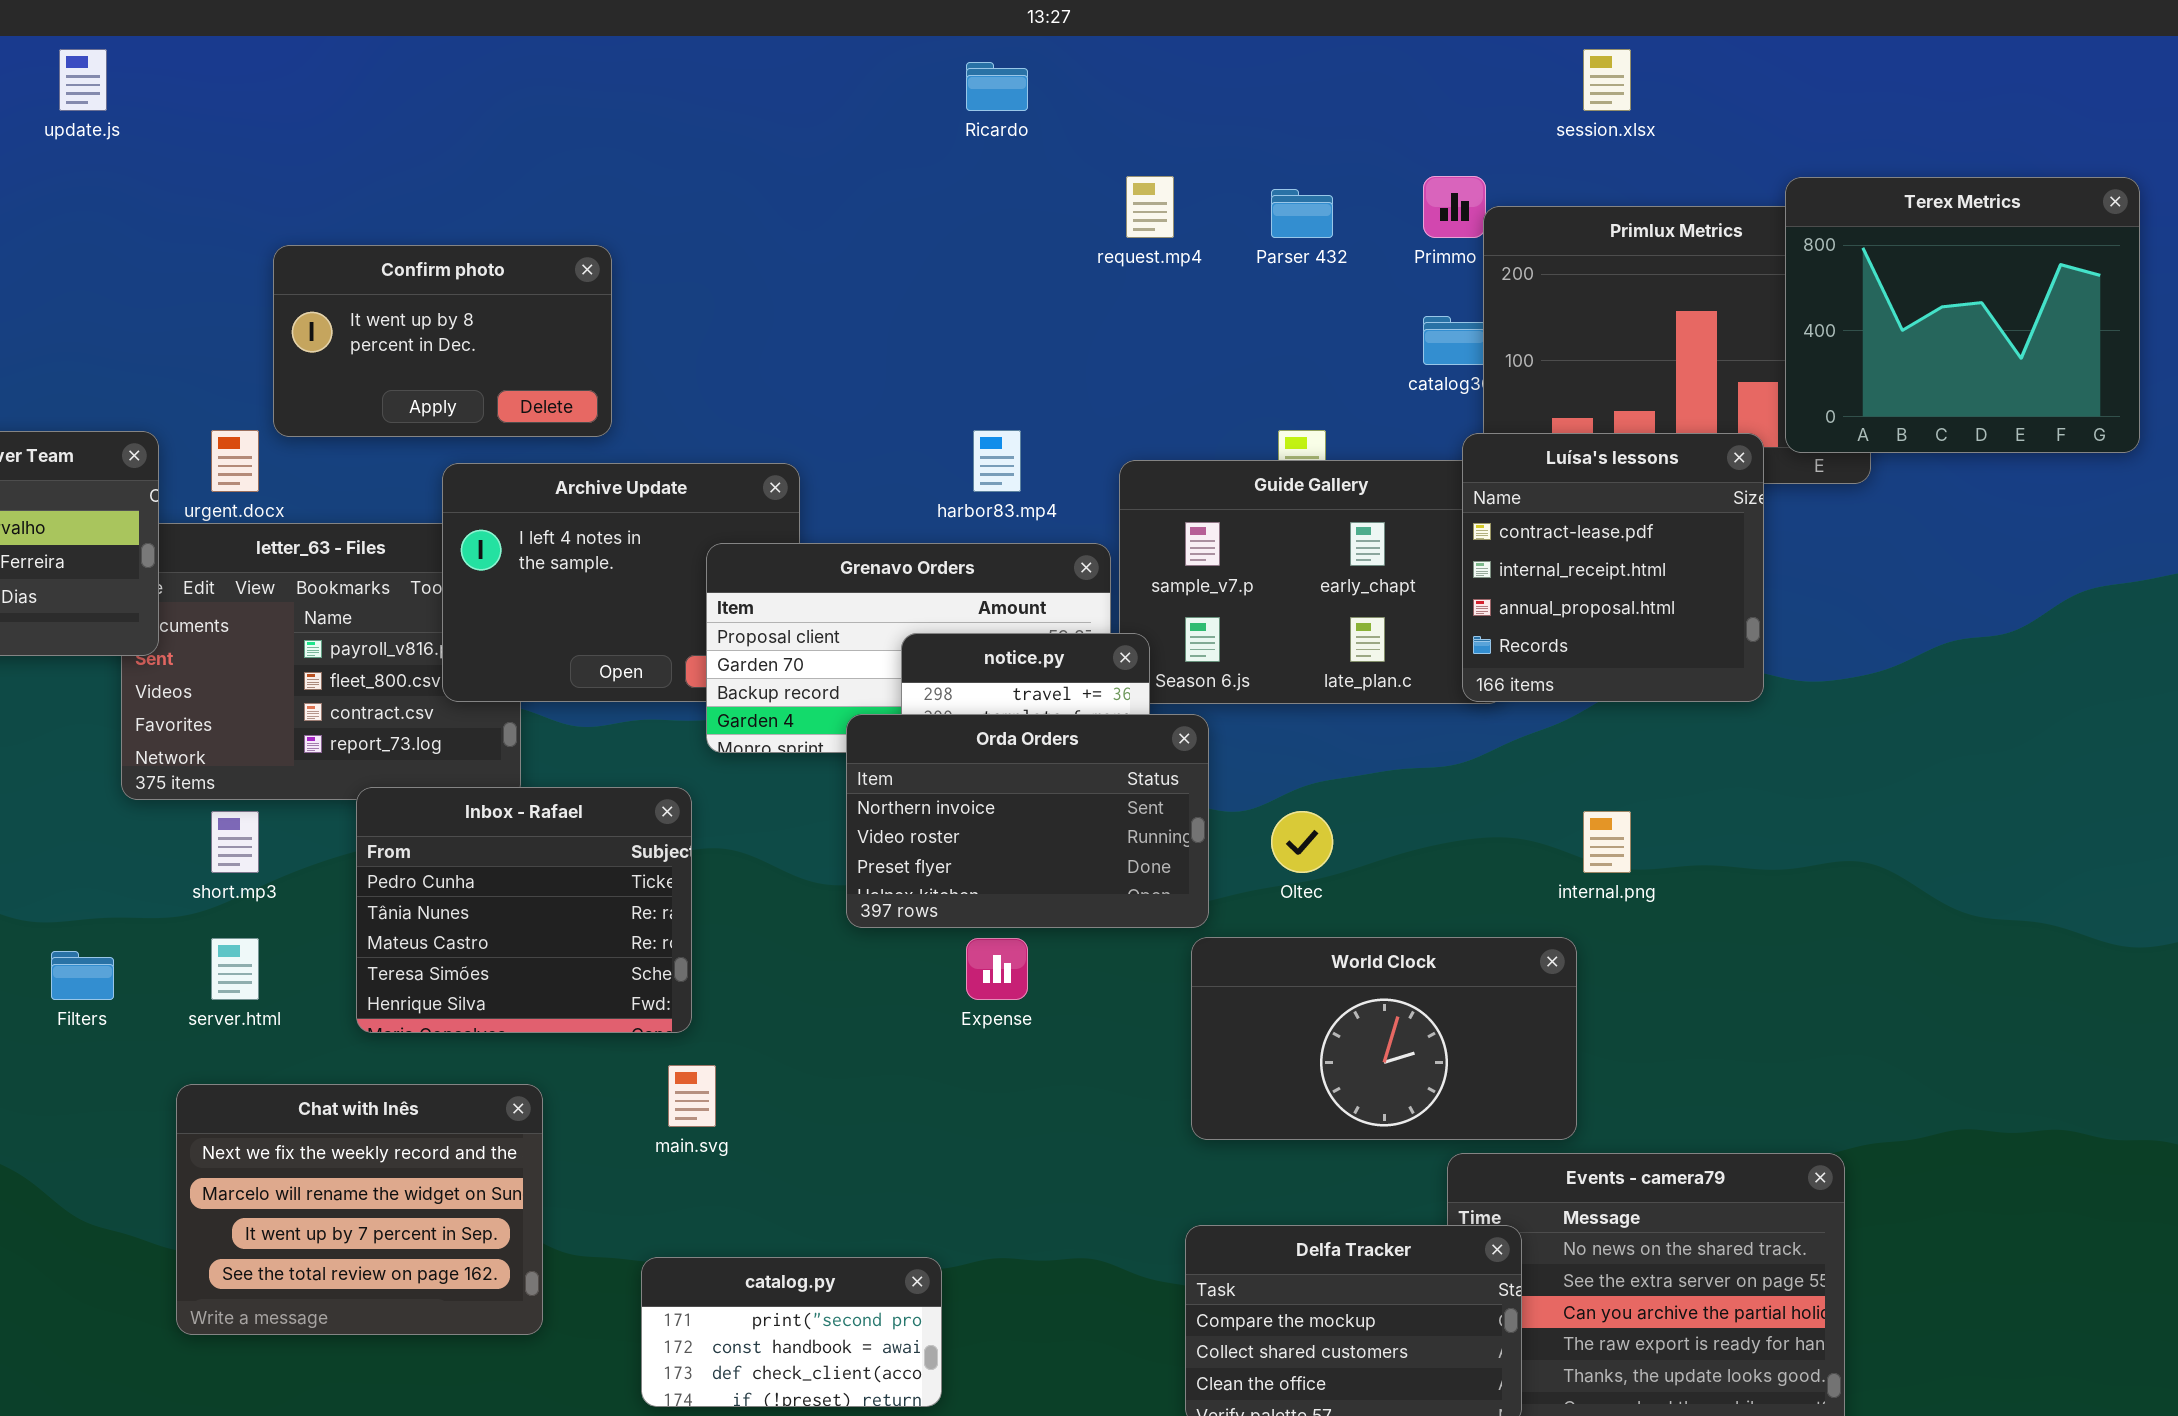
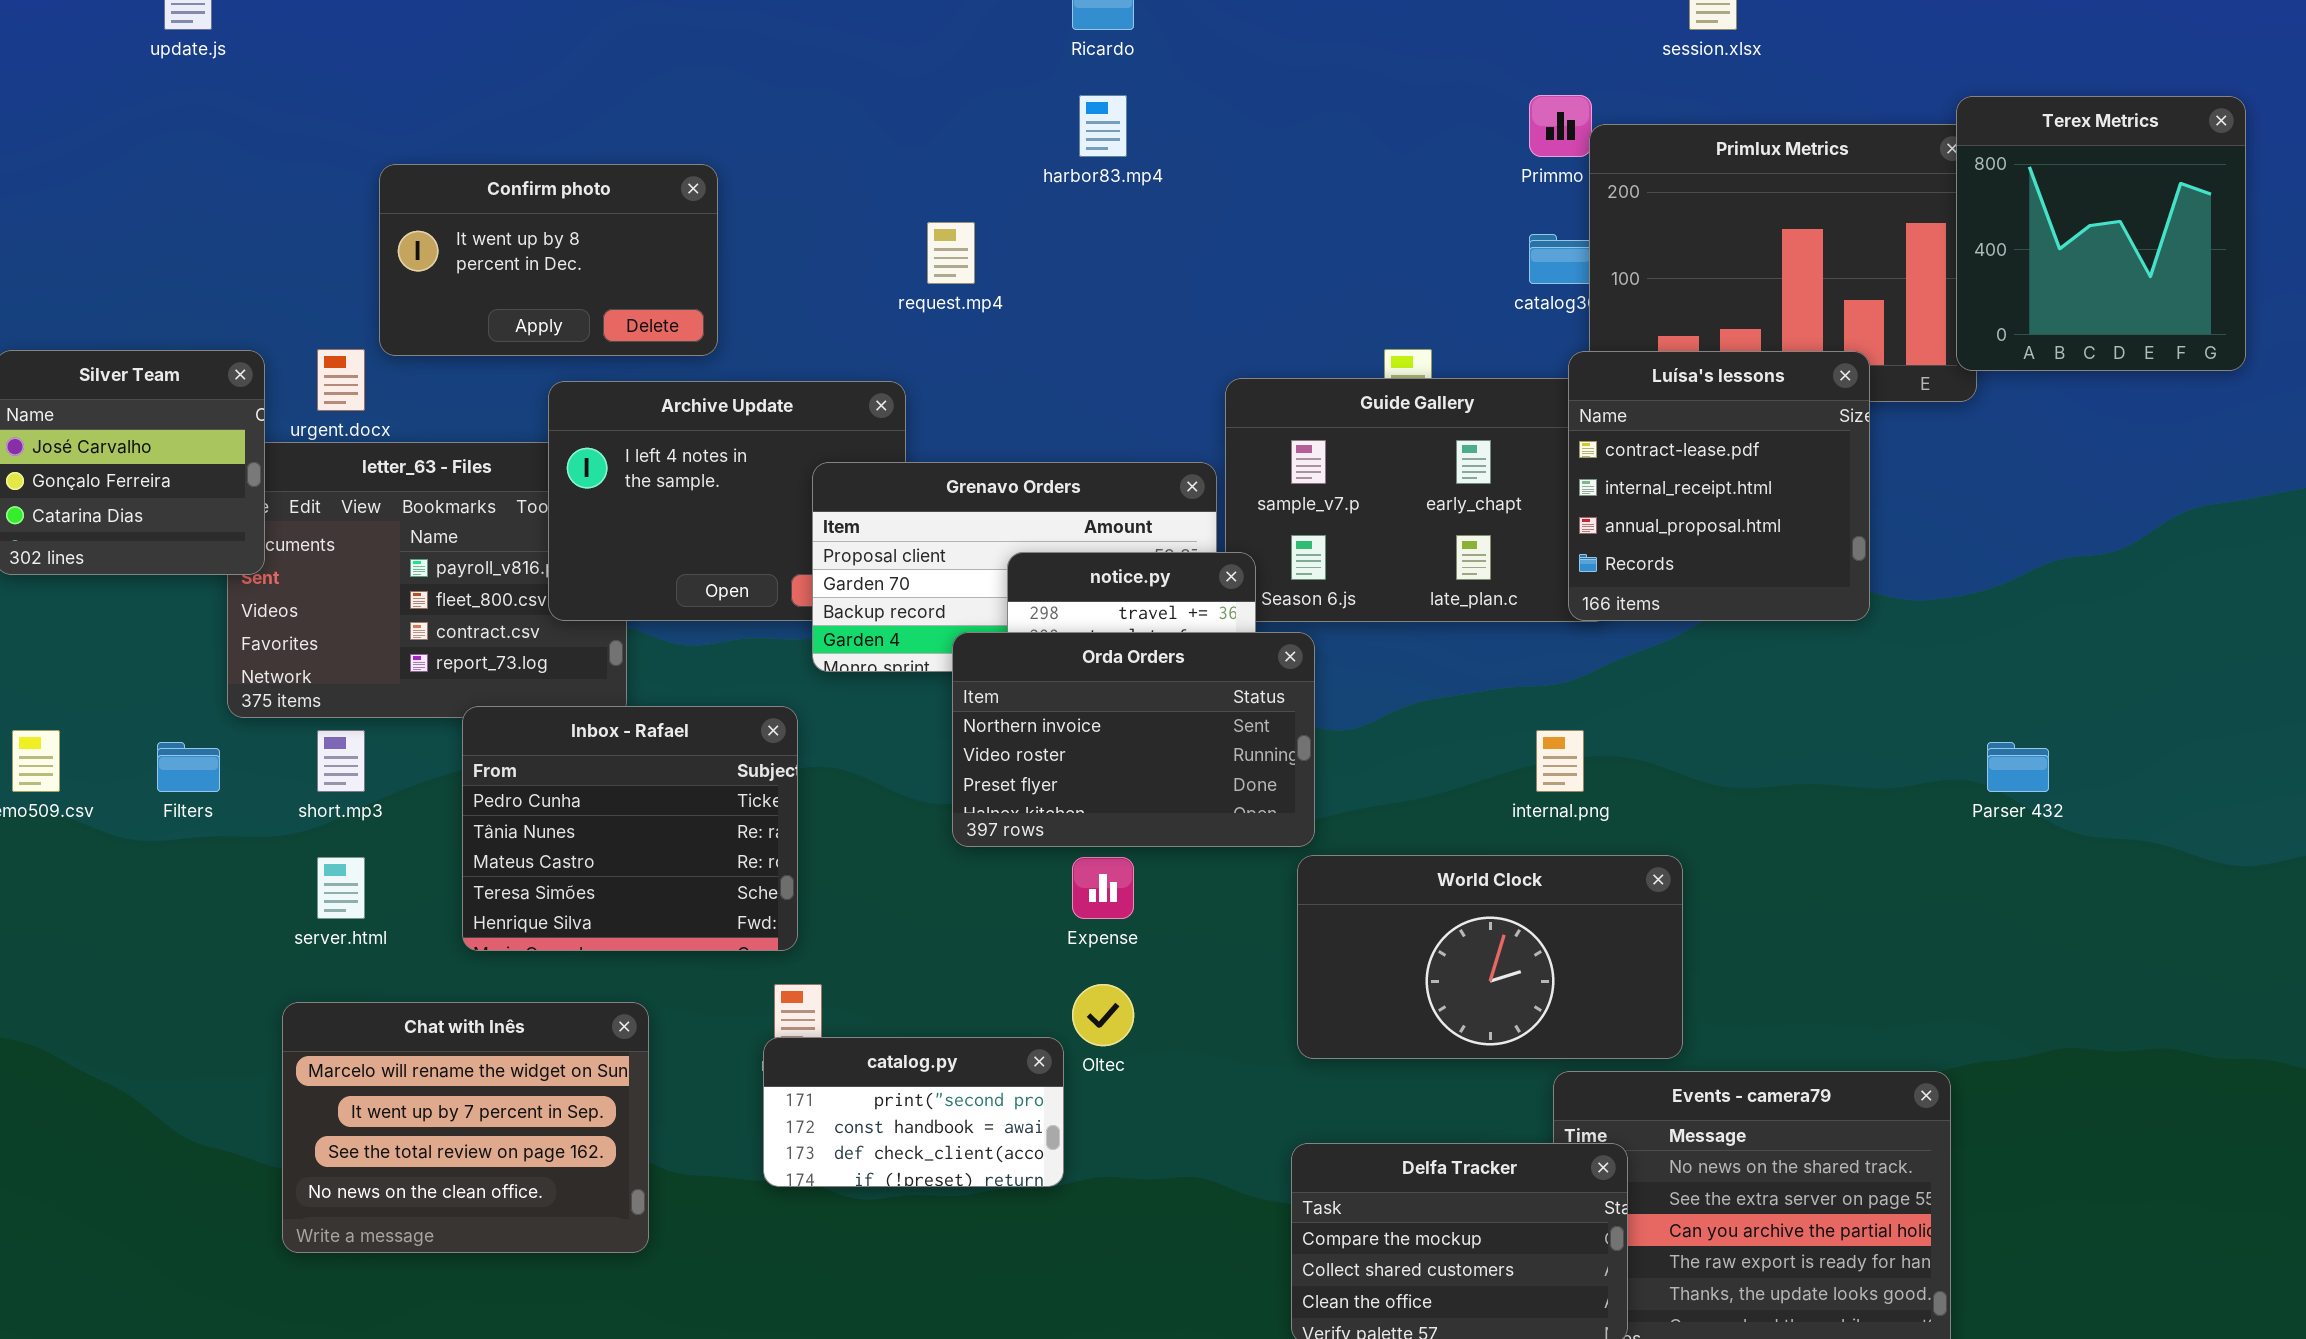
request.mp4: [1126,176,1174,238] -> [927,222,975,284], moved
Terex Metrics: [1785,177,2140,453] -> [1956,96,2246,371], resized
Parser 432: [1271,189,1333,238] -> [1987,742,2049,792], moved
harbor83.mp4: [973,430,1021,492] -> [1079,95,1127,157], moved
Oltec: [1271,811,1333,873] -> [1072,984,1134,1046], moved
internal.png: [1583,811,1631,873] -> [1536,730,1584,792], moved
Filters: [51,951,114,1000] -> [157,742,220,792], moved
Chat with Inês: [176,1084,543,1335] -> [282,1002,649,1253], scrolled down 1 row
catalog.py: [641,1257,942,1407] -> [763,1037,1064,1187], moved

